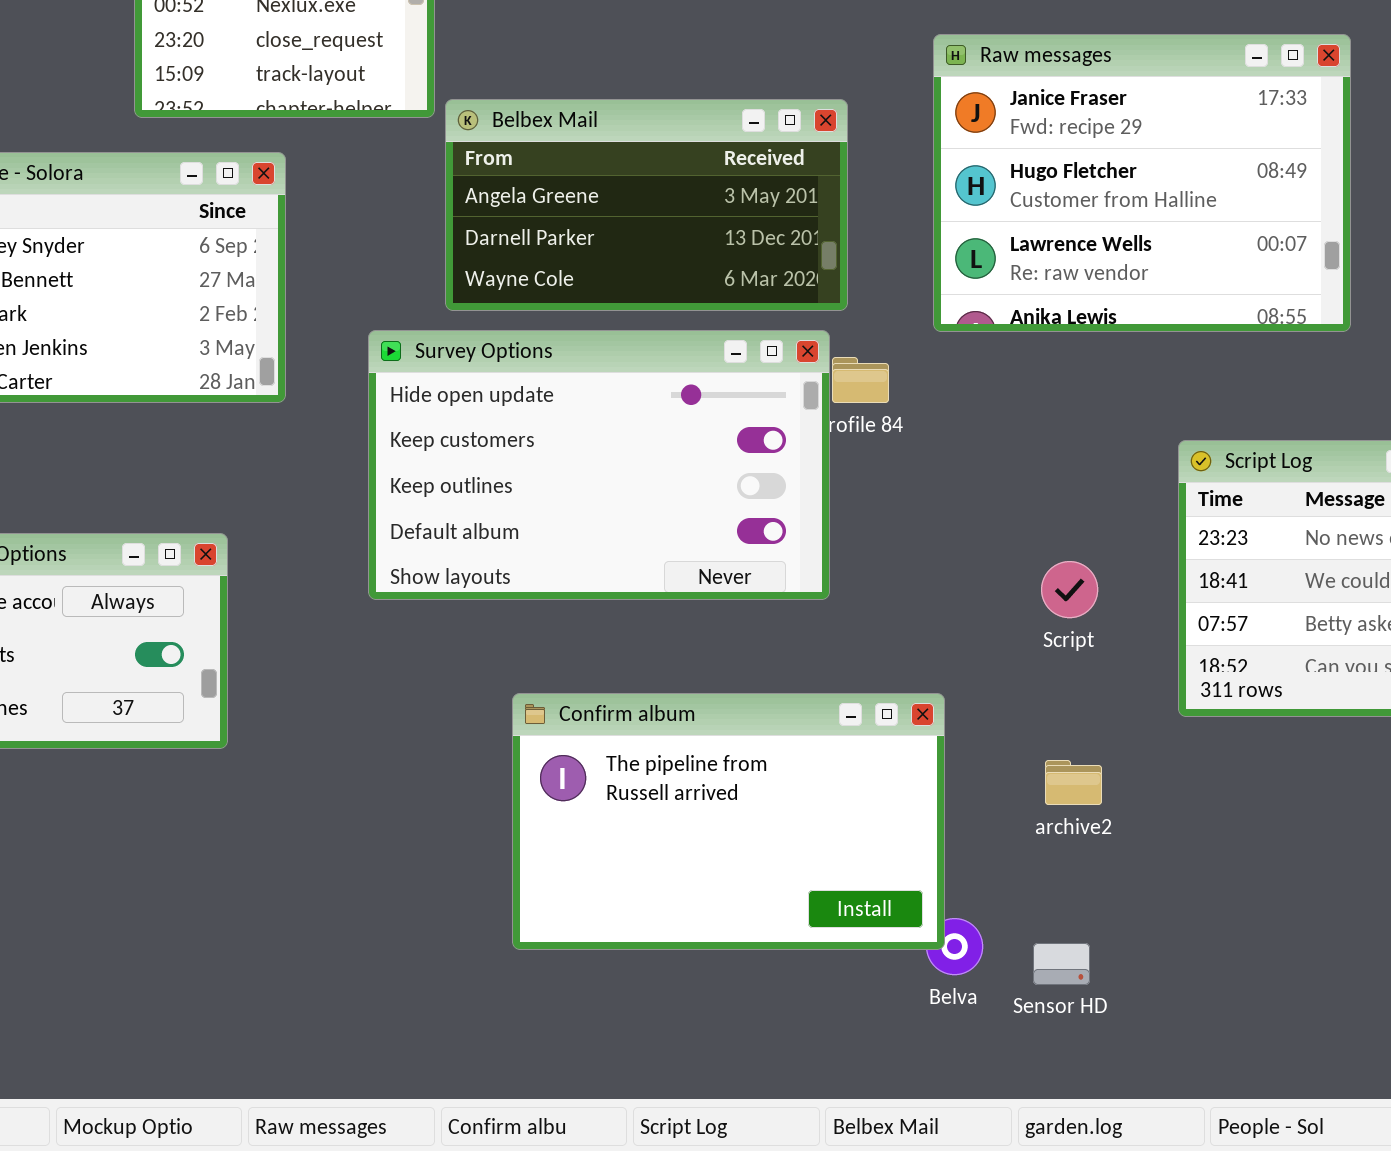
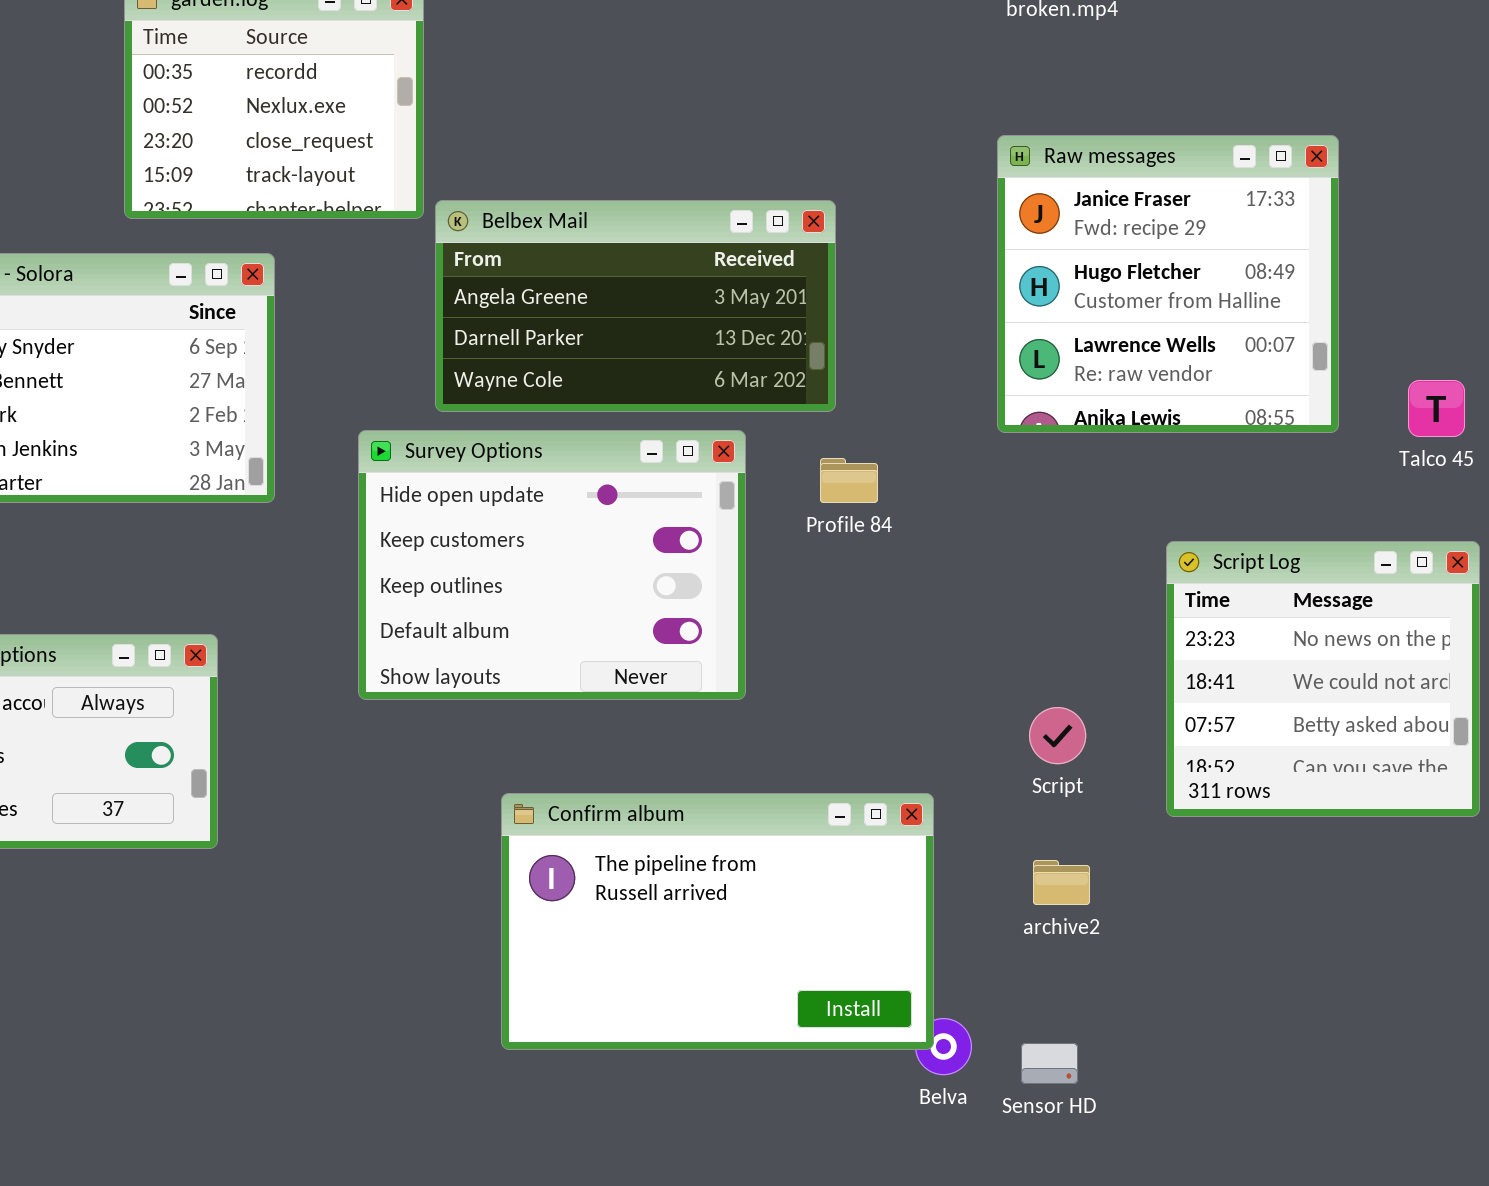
Raw messages: [933,34,1351,332] -> [997,135,1339,433], resized
Survey Options: [368,330,830,600] -> [358,430,746,700], resized
Script: [1041,561,1098,618] -> [1029,707,1086,764], moved

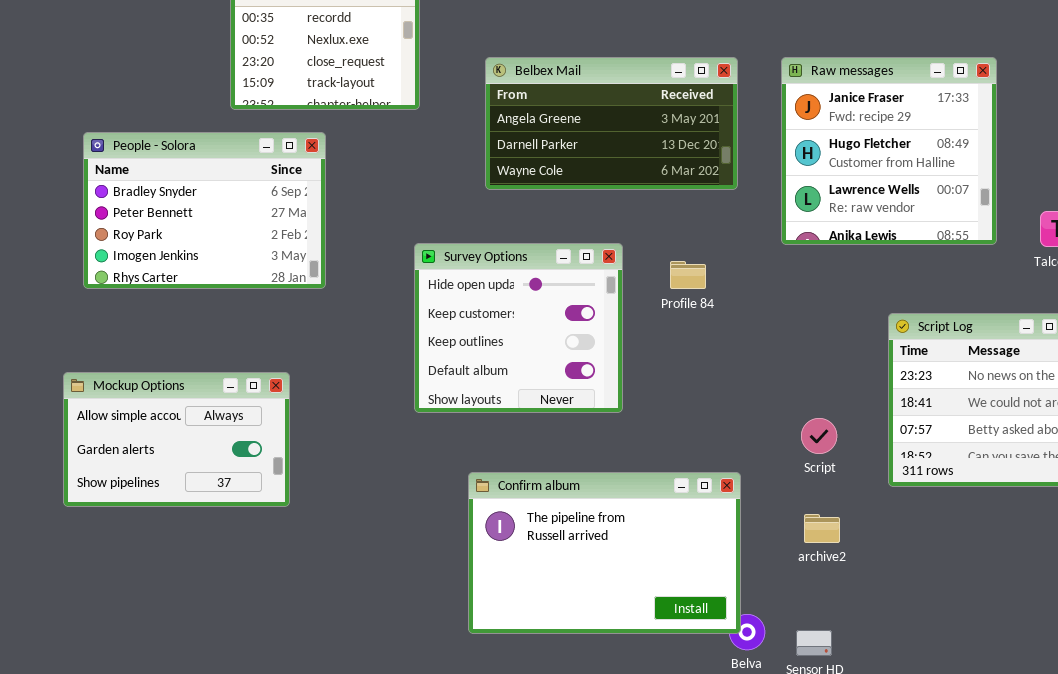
Belbex Mail: [435,200,836,412] -> [485,57,738,190], moved
Survey Options: [358,430,746,700] -> [414,243,623,413], resized

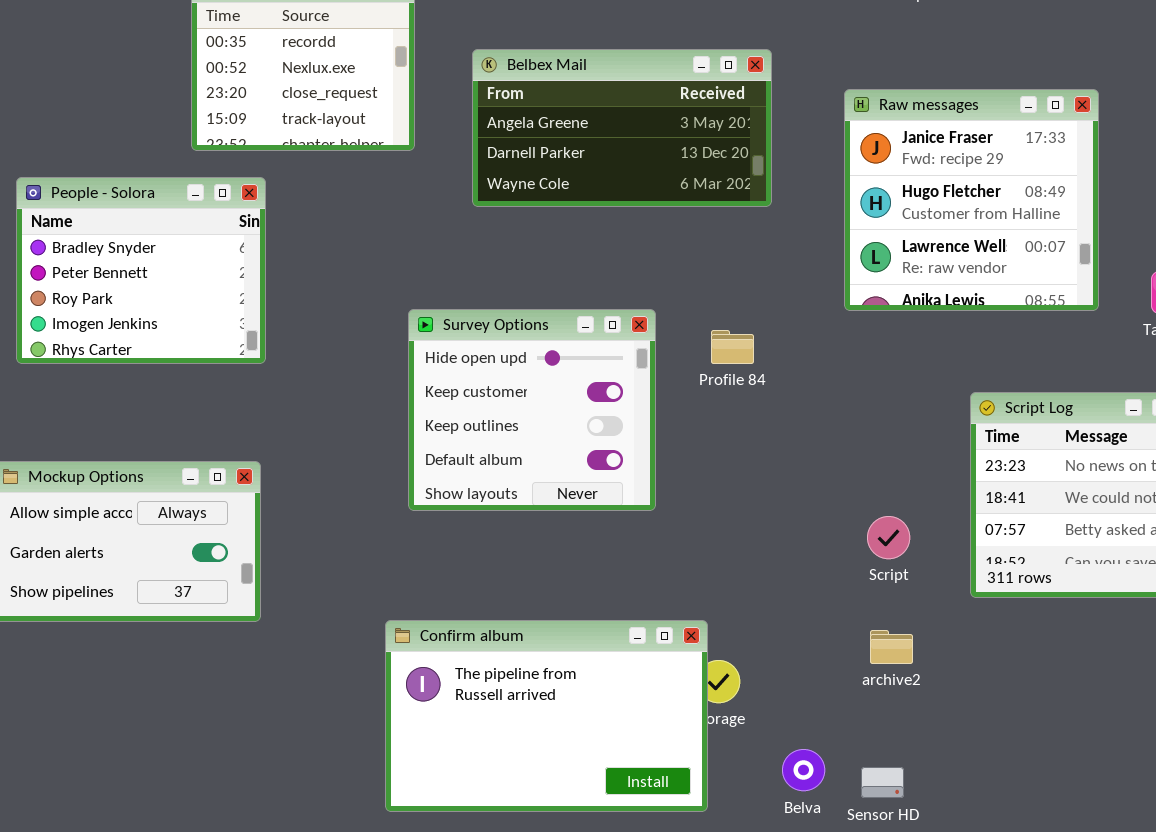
Belbex Mail: [485,57,738,190] -> [472,49,772,207], moved
People - Solora: [83,132,326,289] -> [16,177,266,364], resized
Confirm album: [468,472,741,634] -> [385,620,708,812], moved

